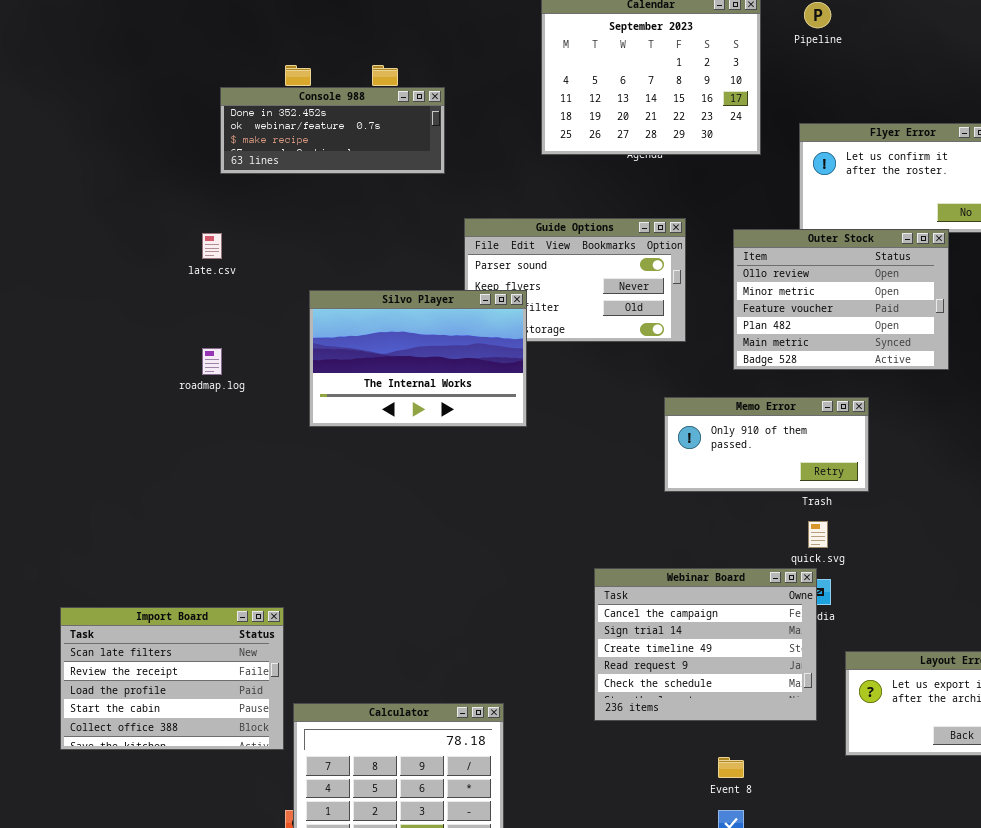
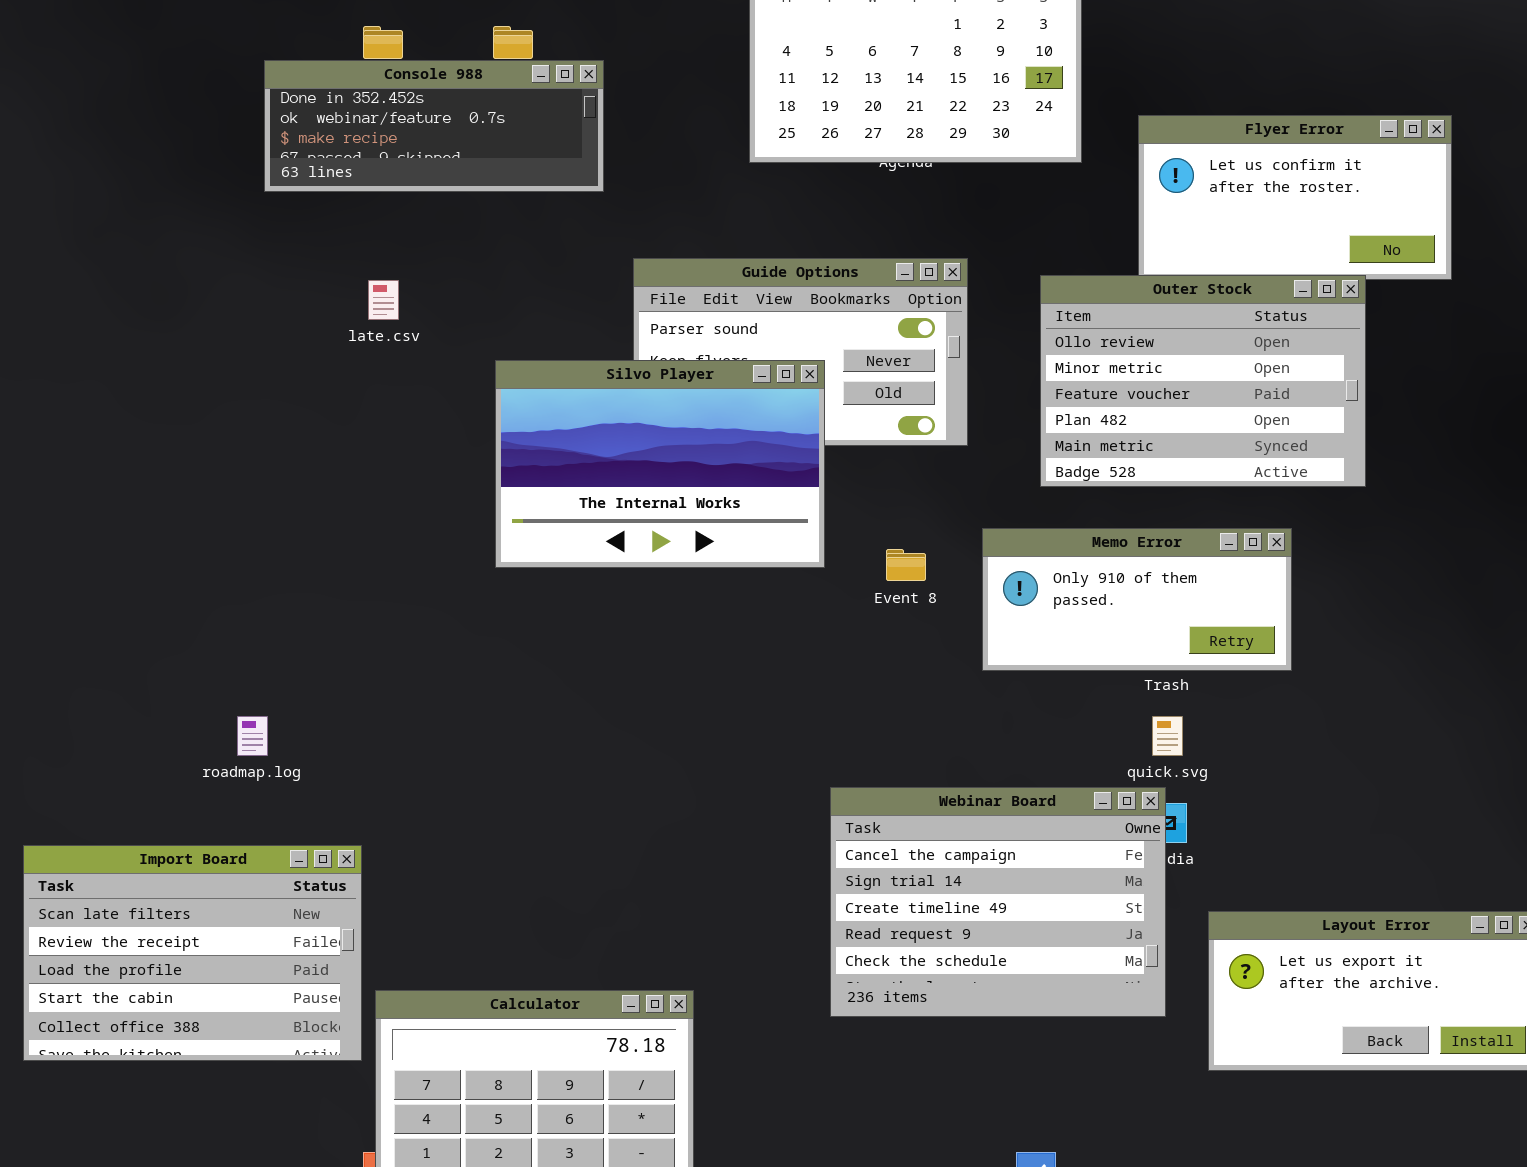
late.csv: [202,233,222,259] -> [368,280,399,320], moved
Silvo Player: [309,290,527,427] -> [495,360,825,568], moved
roadmap.log: [202,348,222,375] -> [237,716,268,756], moved
Memo Error: [664,397,869,492] -> [982,528,1292,671], moved
Event 8: [718,757,744,778] -> [886,549,926,581], moved

